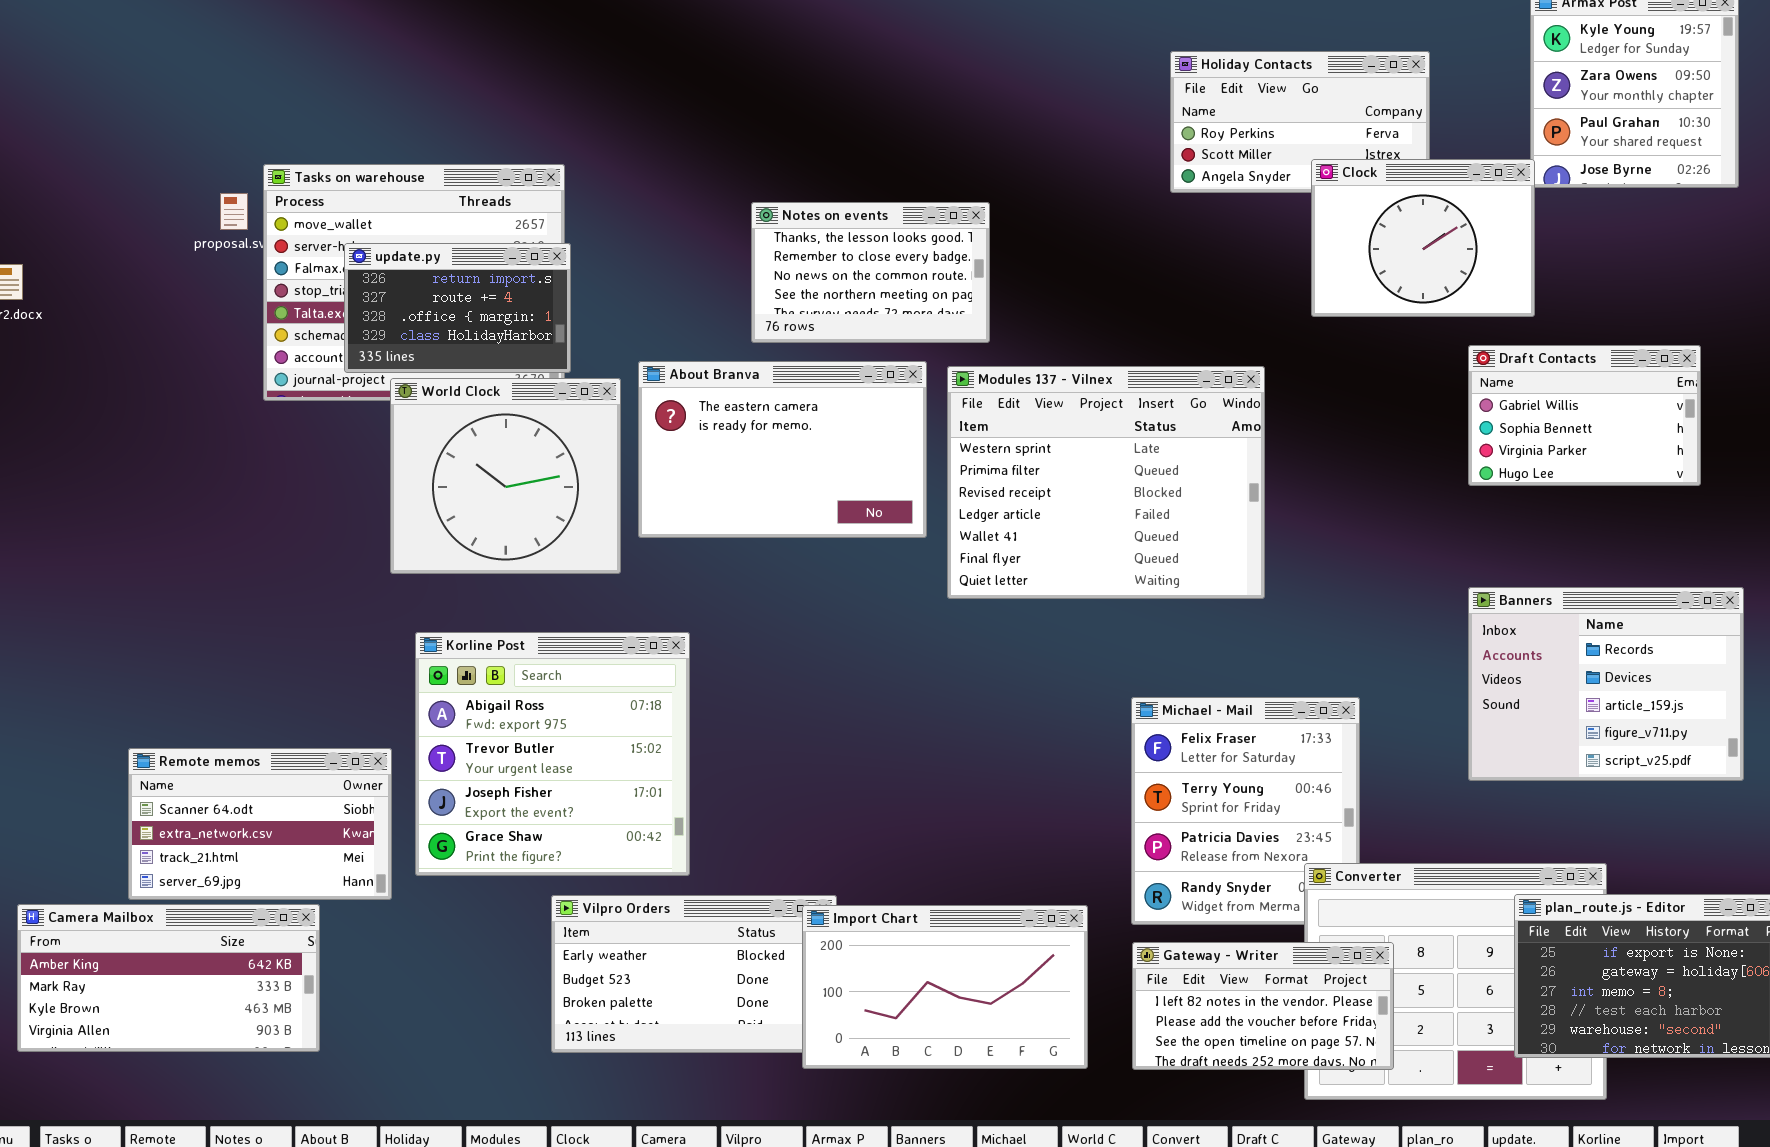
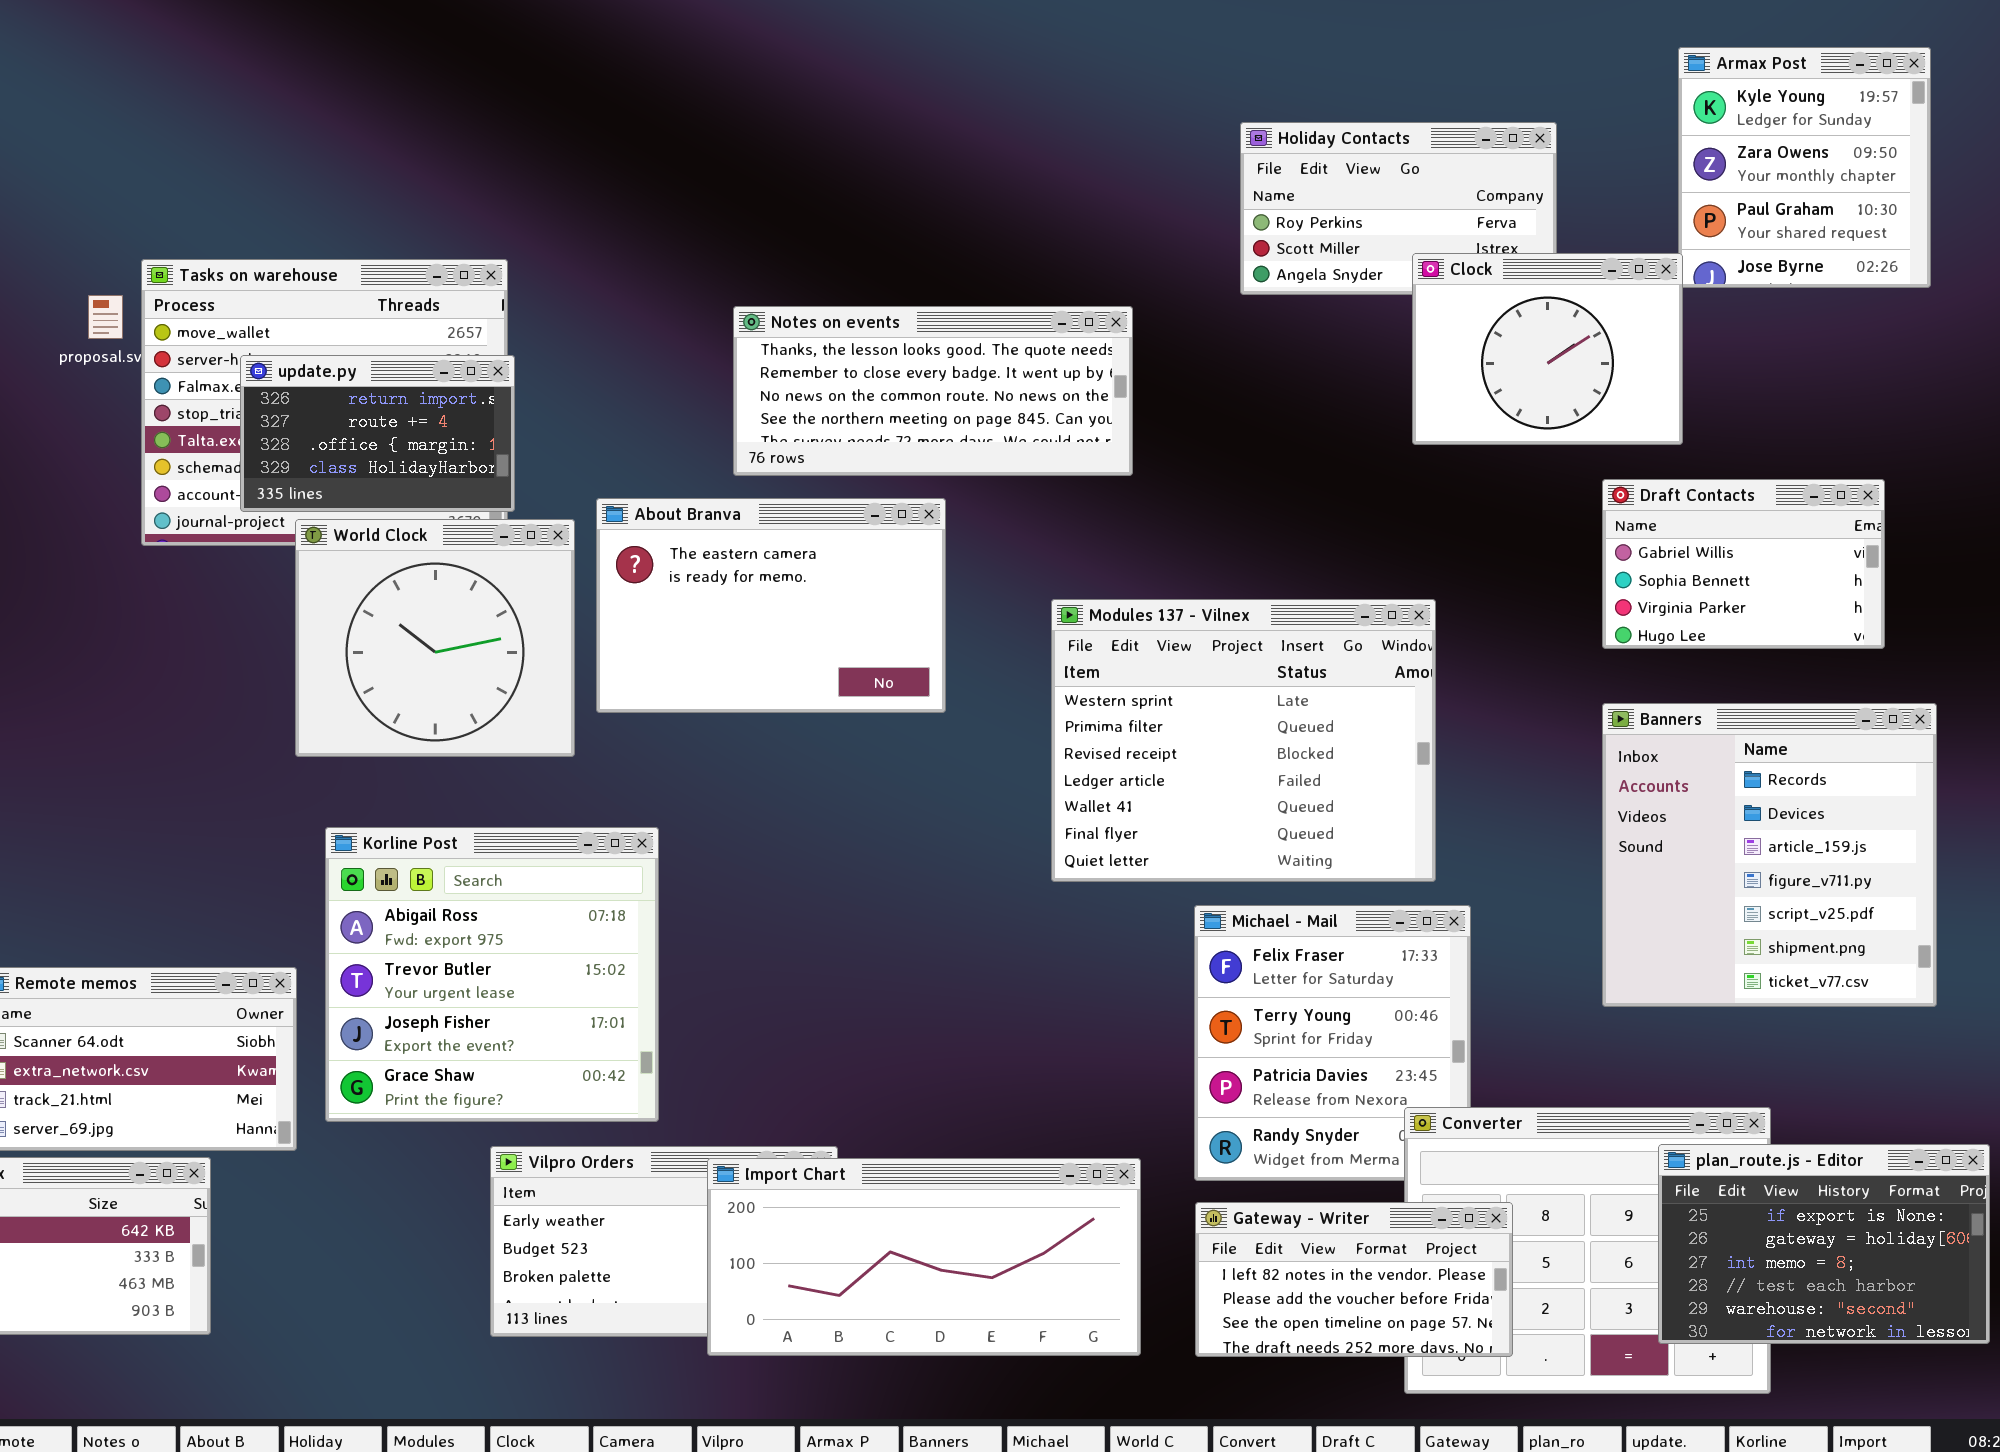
Notes on events: [751,202,990,343] -> [733,306,1133,476], resized
Modules 137 - Vilnex: [947,366,1265,599] -> [1051,599,1436,882], moved
Banners: [1468,587,1744,781] -> [1602,703,1937,1007], resized
Import Chart: [802,905,1088,1069] -> [707,1158,1141,1356], resized

